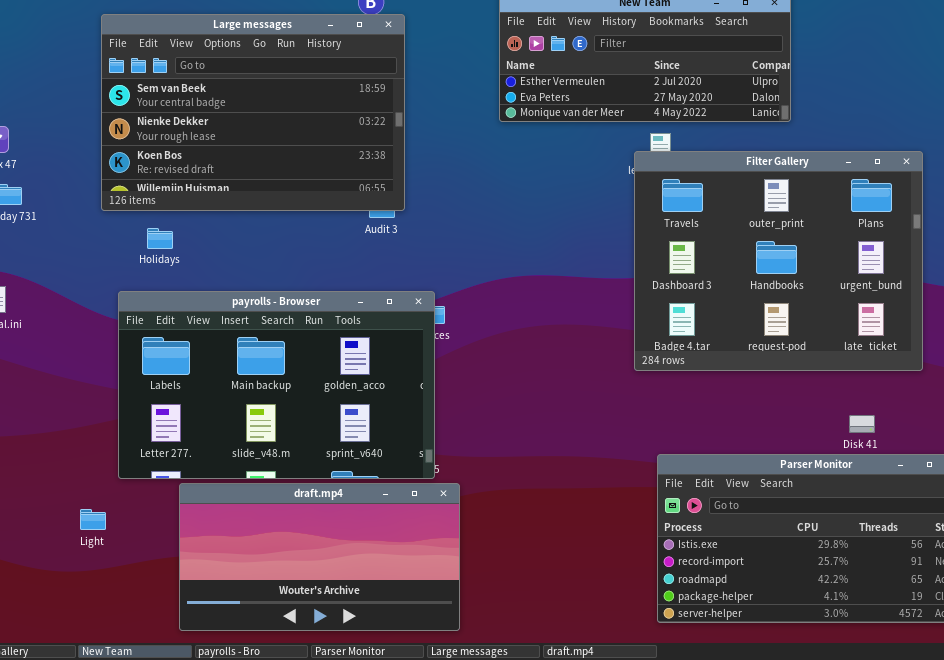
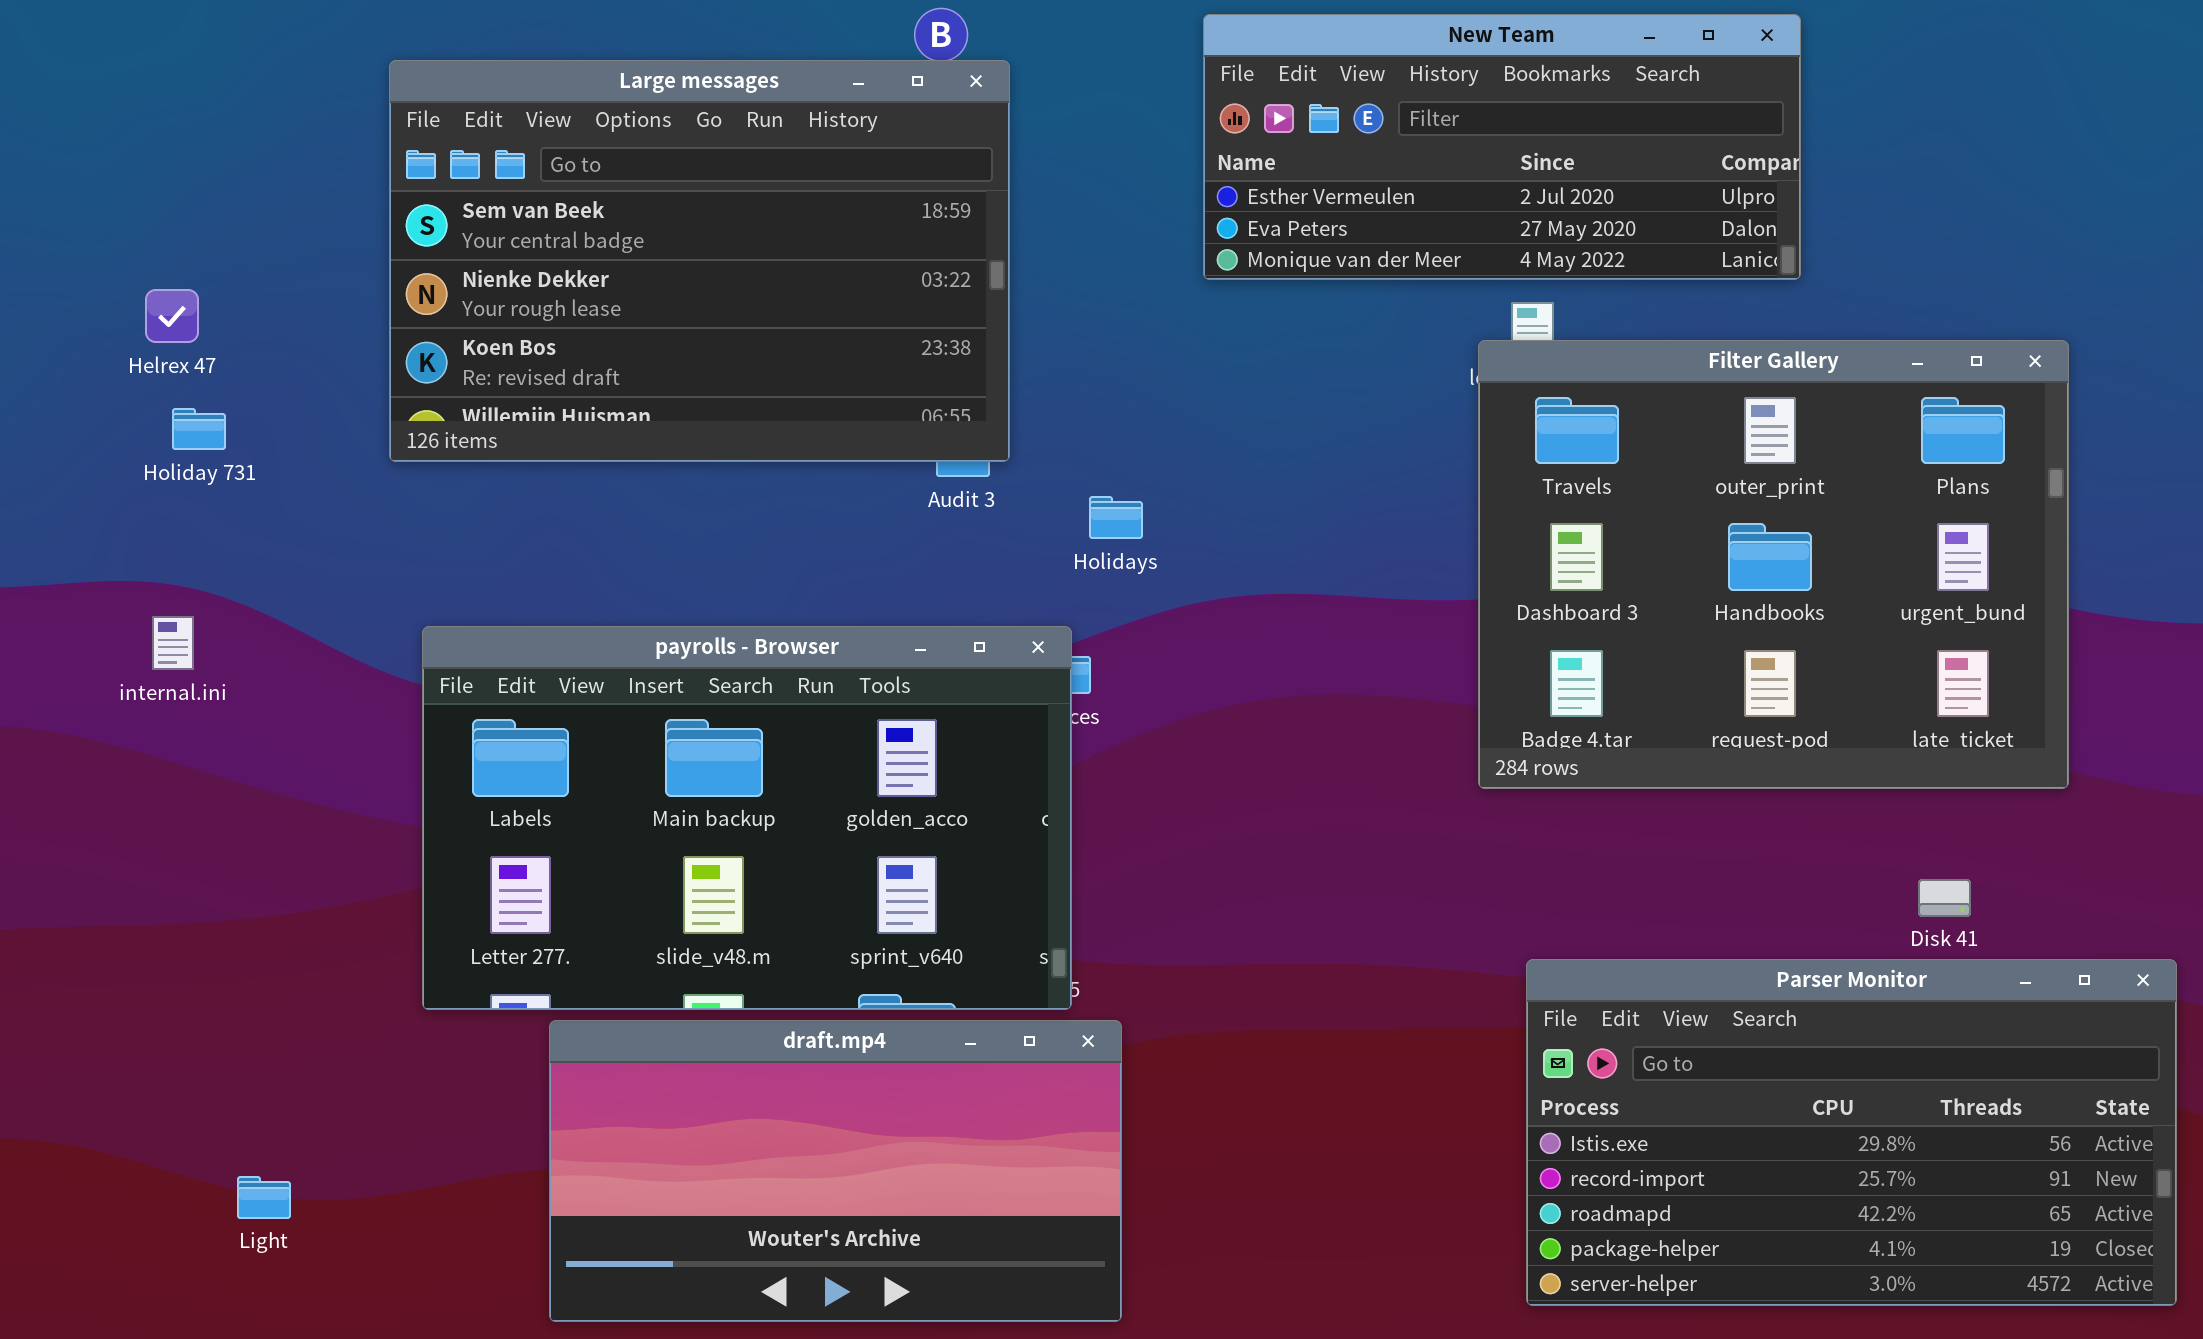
Holidays: [147,228,173,249] -> [1089,496,1143,539], moved
Light: [80,509,106,530] -> [237,1176,291,1219], moved

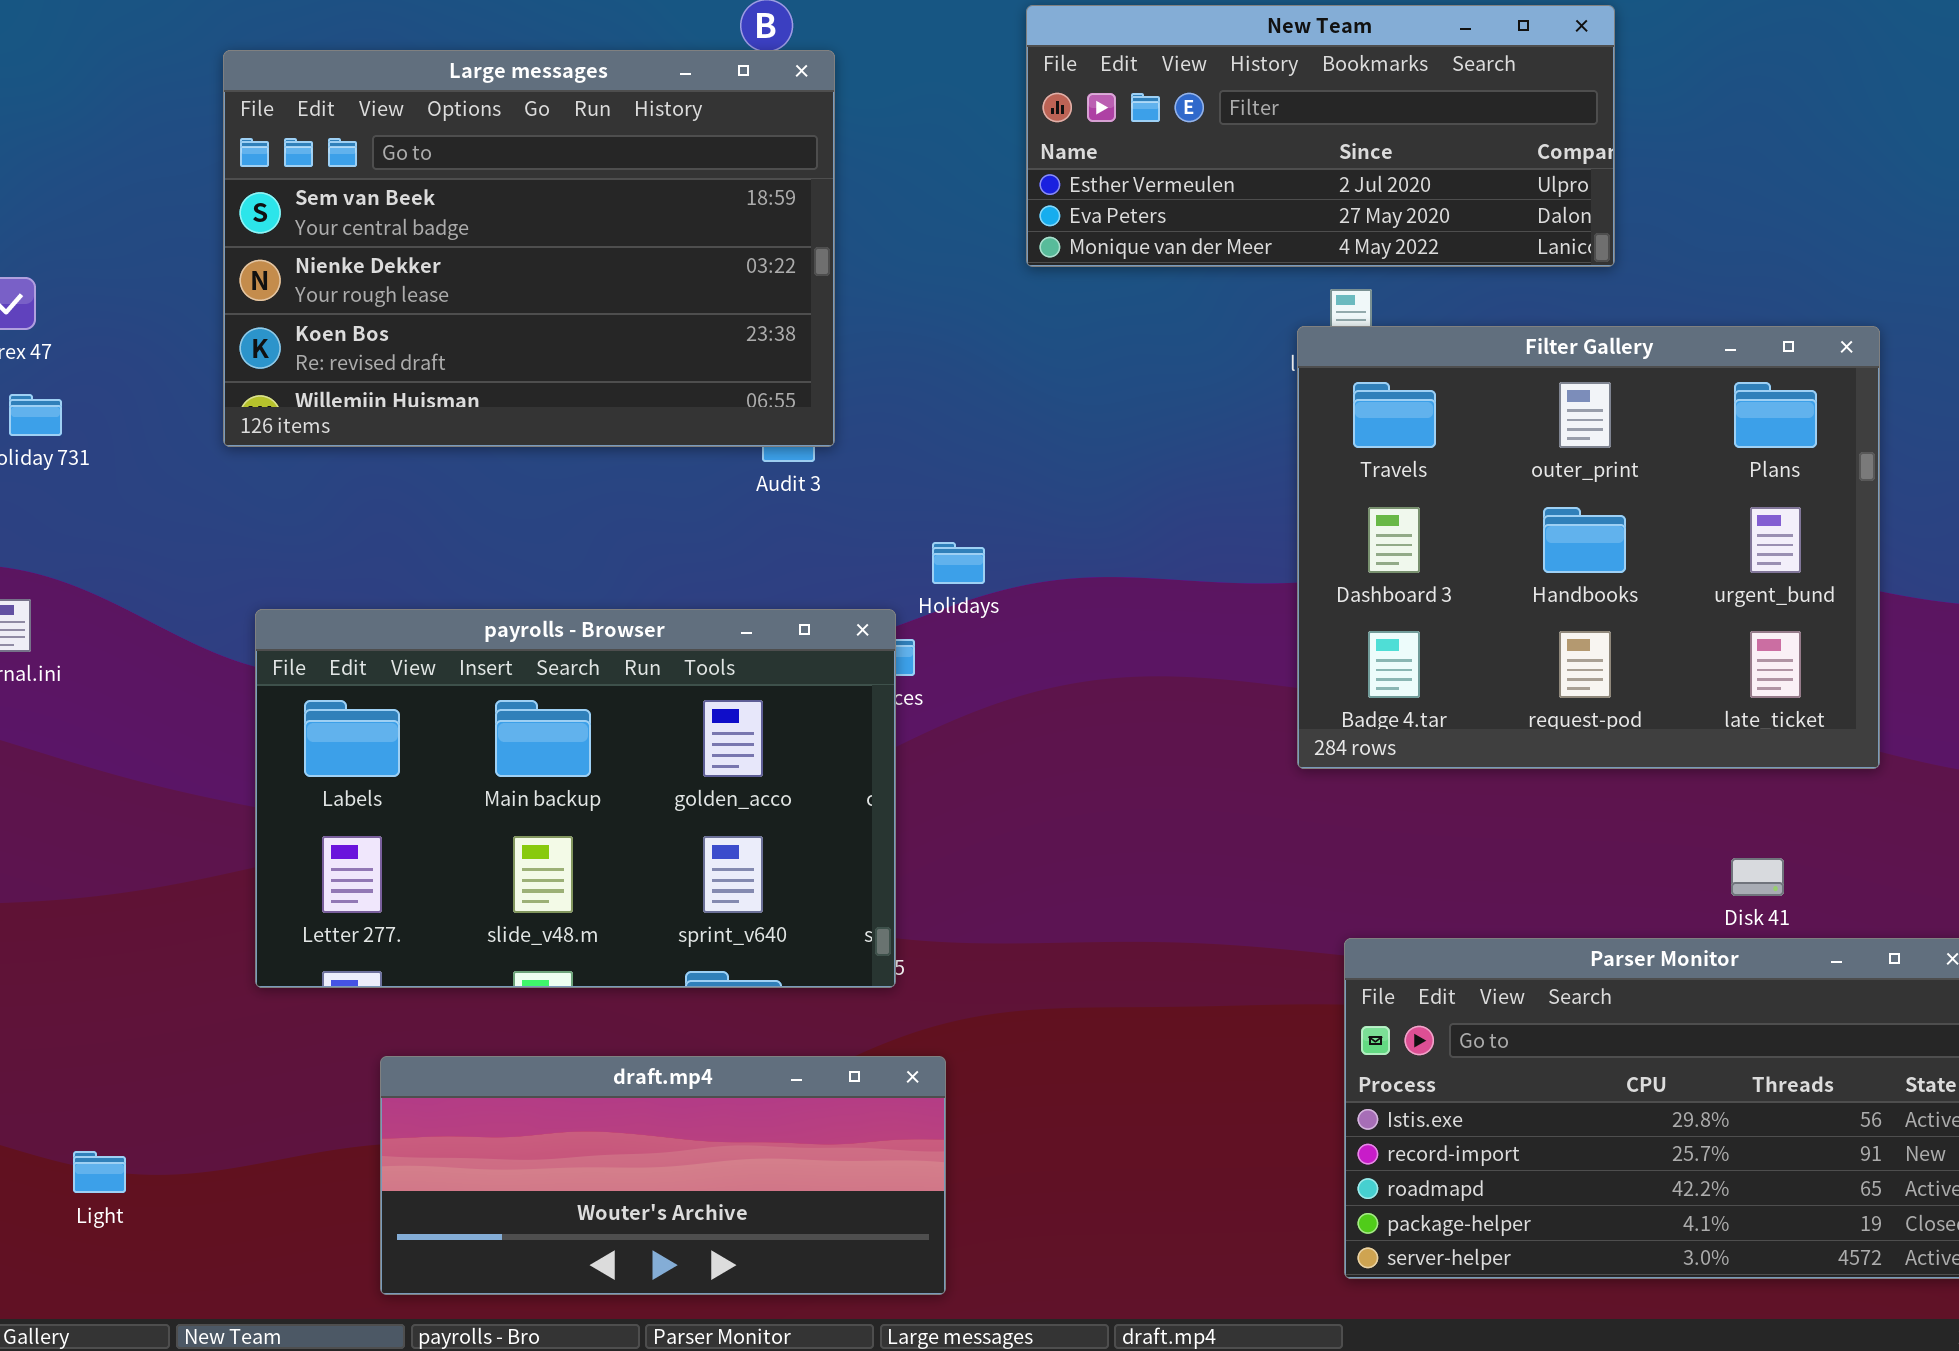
Holidays: [1089,496,1143,539] -> [932,542,985,584], moved
draft.mp4: [549,1020,1122,1322] -> [380,1056,946,1295], resized

